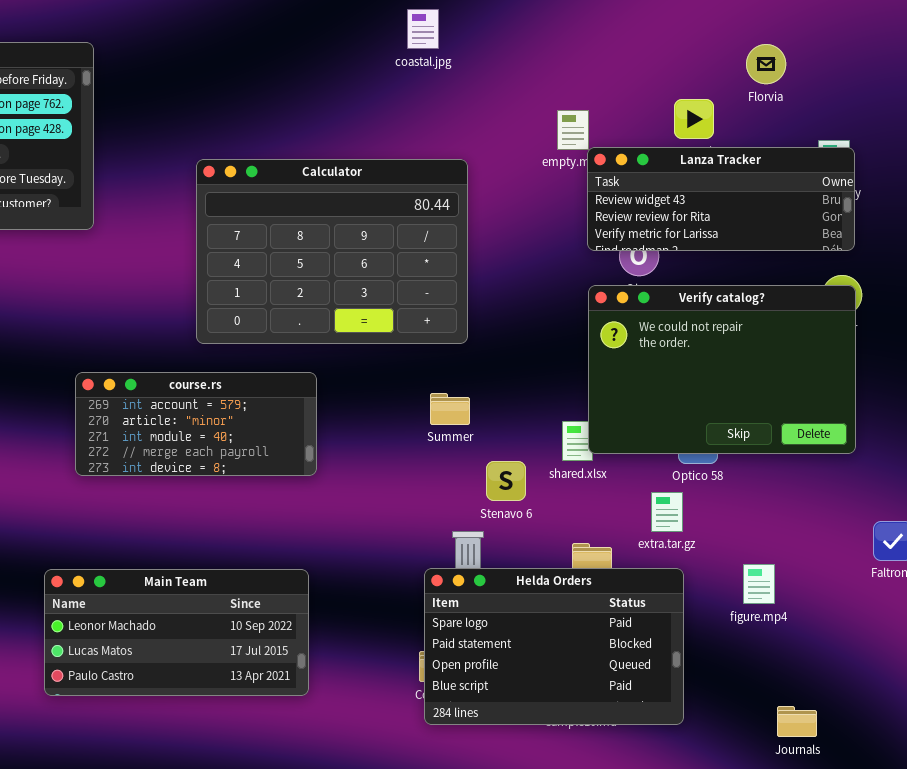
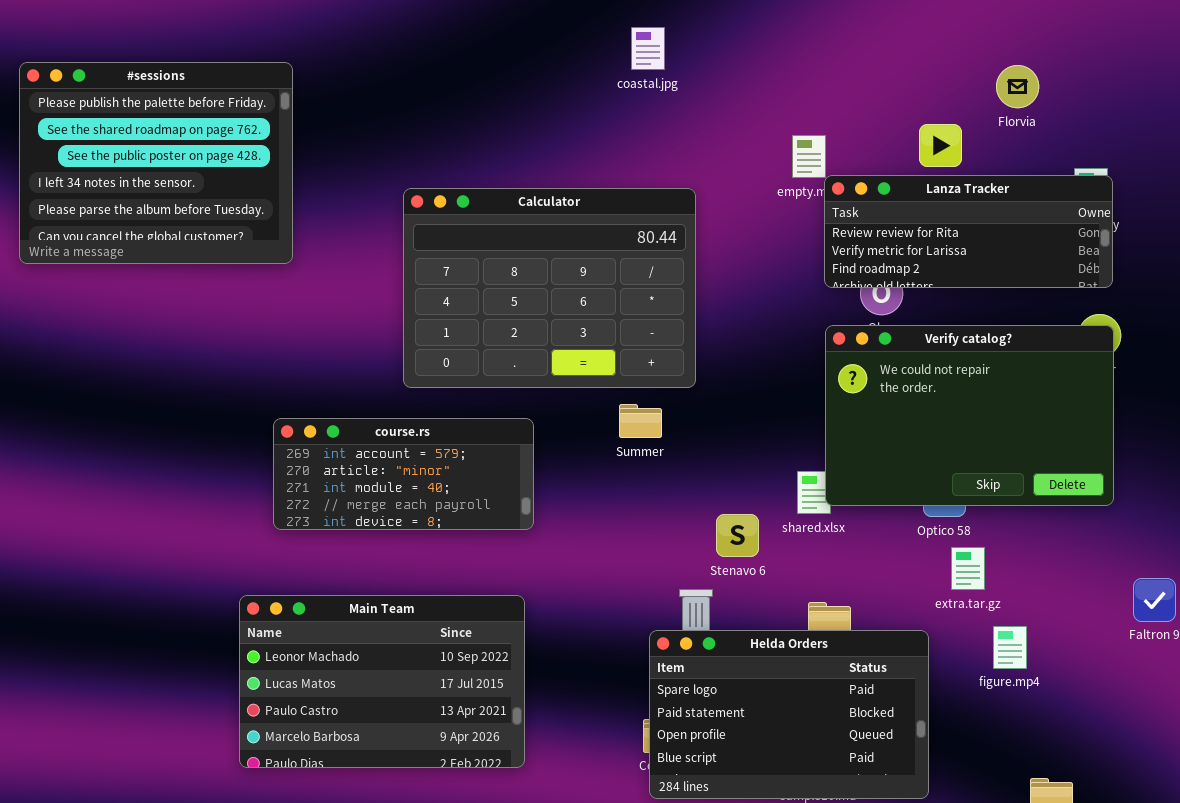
Lanza Tracker: [587,147,855,251] -> [824,175,1113,288], scrolled down 1 row
Summer: [430,393,470,425] -> [619,404,662,438], moved
extra.tar.gz: [651,492,683,532] -> [951,547,985,590], moved
Main Team: [44,569,309,696] -> [239,595,525,768], resized

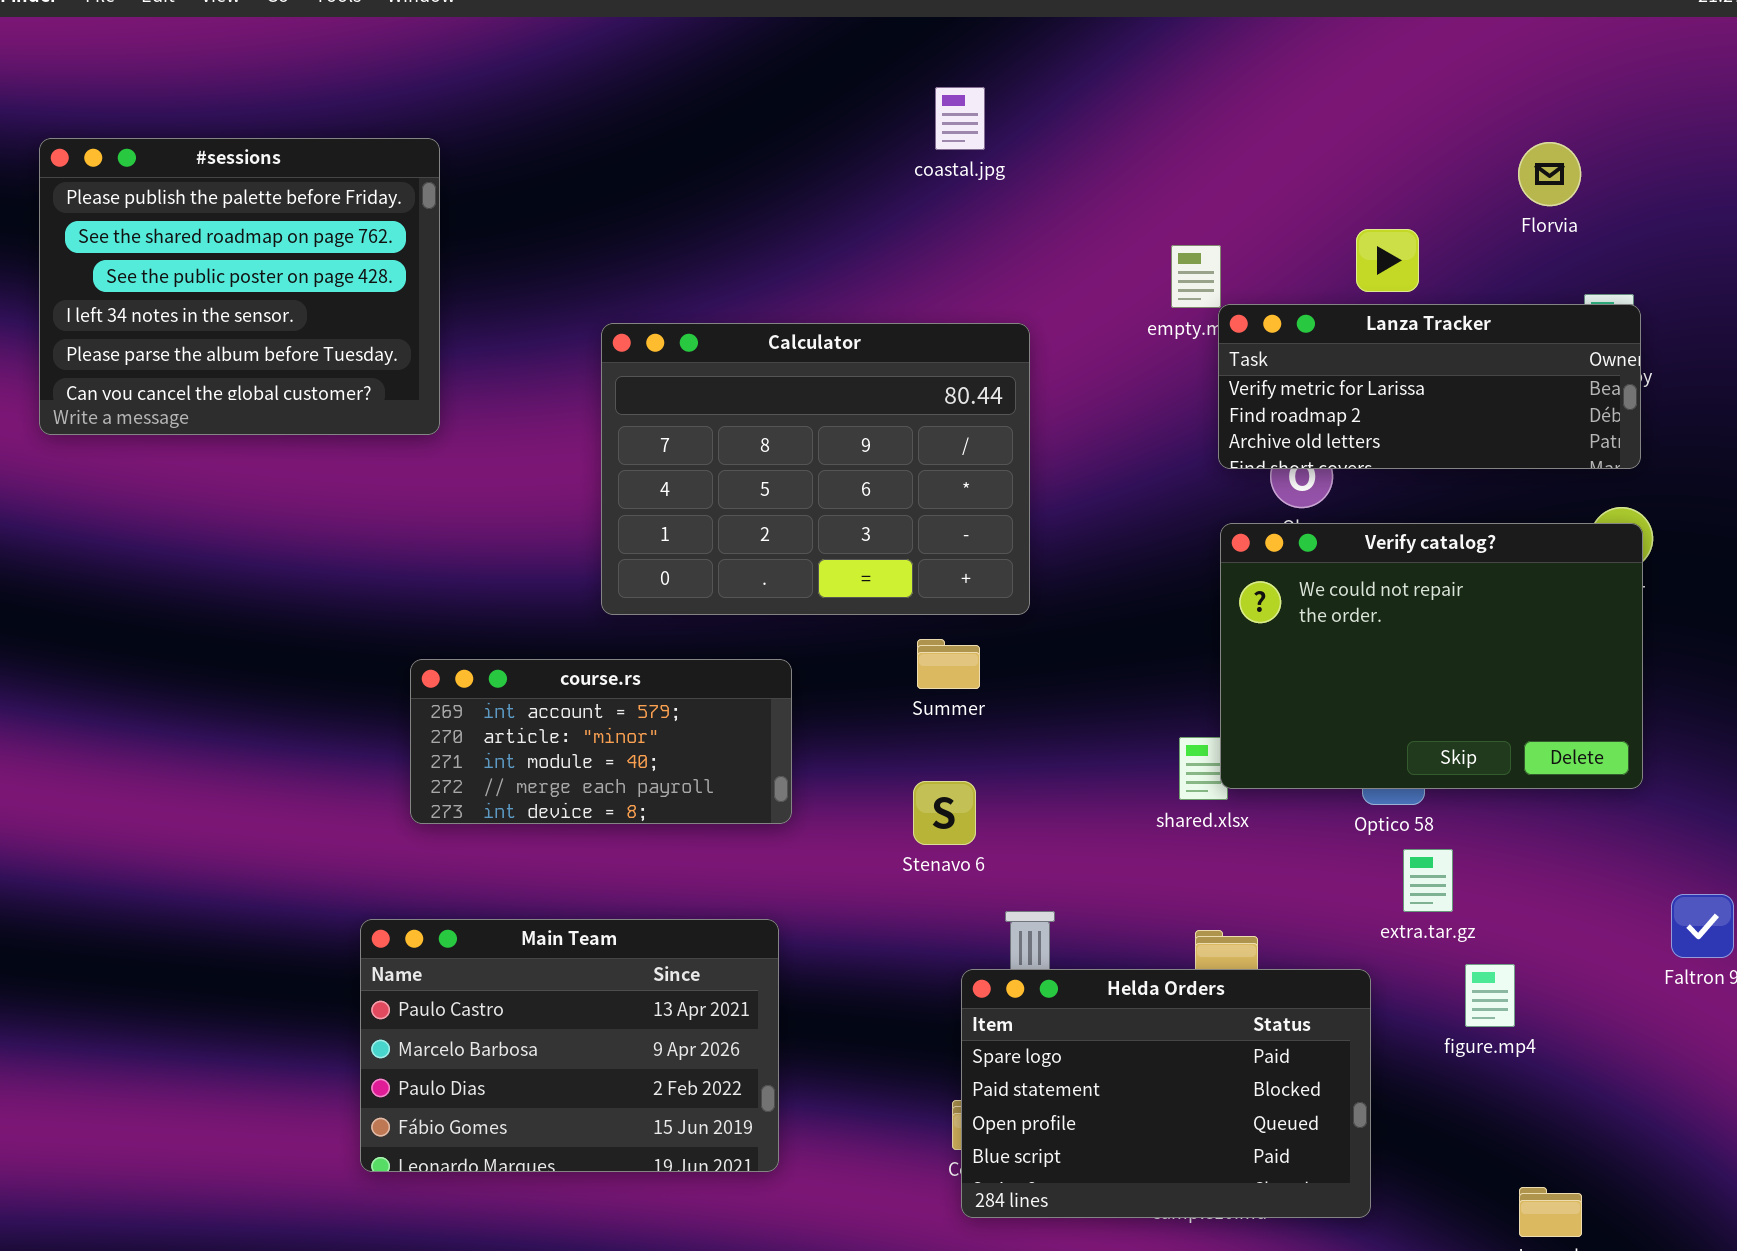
Florvia: [996,65,1039,108] -> [1518,142,1581,206], moved
Lanza Tracker: [824,175,1113,288] -> [1218,304,1641,469], scrolled down 1 row
Stenavo 6: [716,514,759,557] -> [913,781,976,845], moved
Main Team: [239,595,525,768] -> [360,919,779,1172], scrolled down 2 rows

